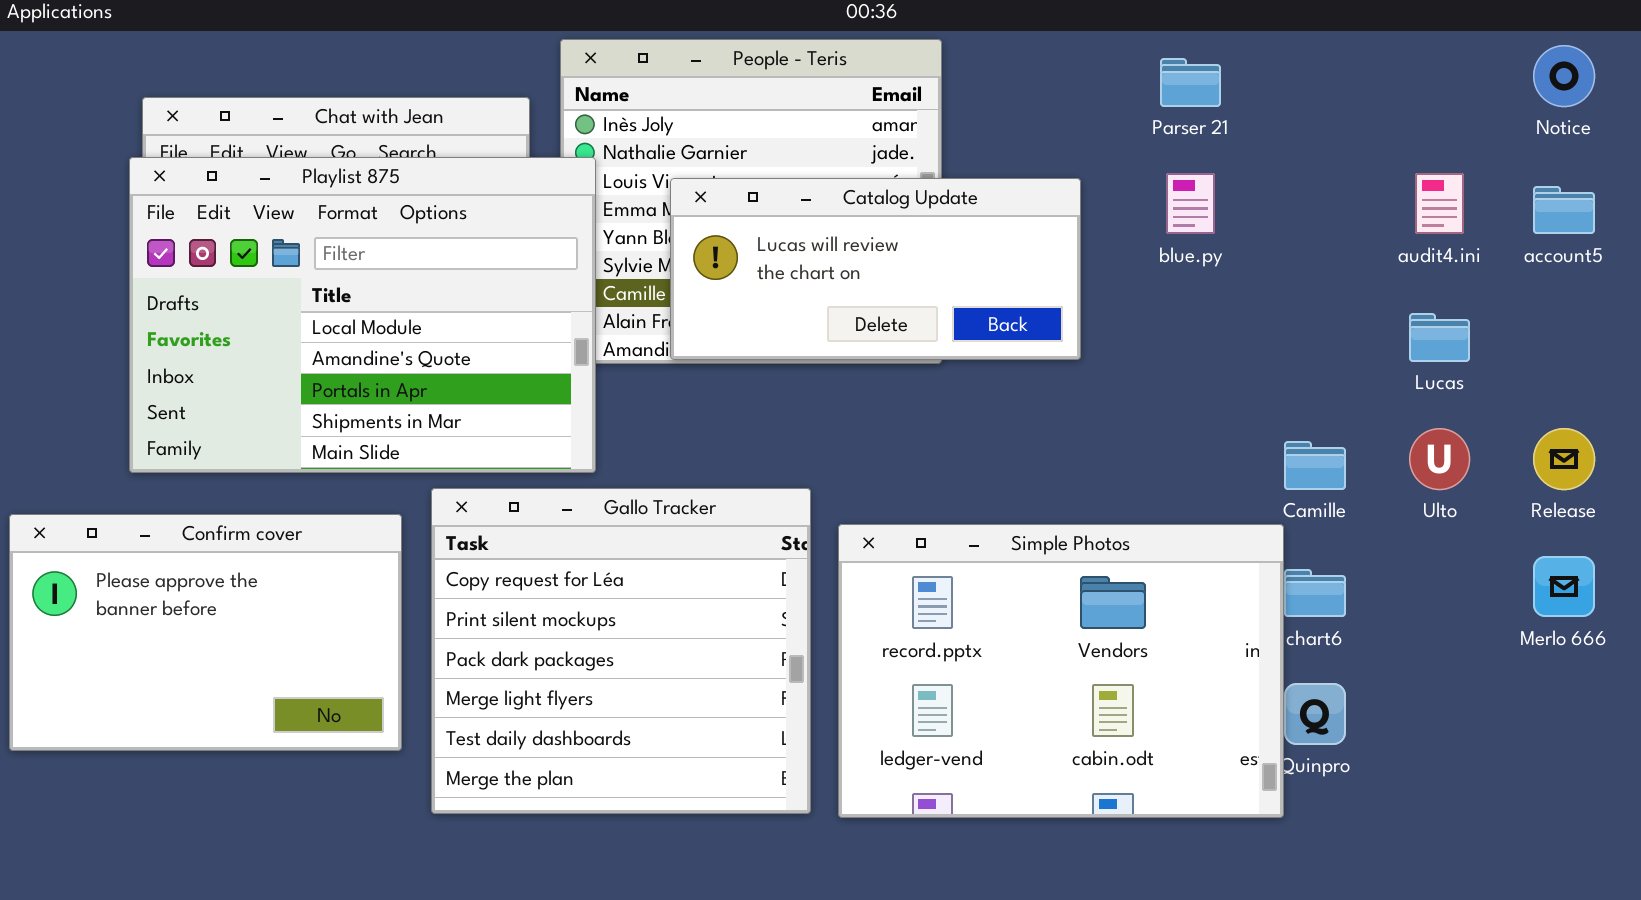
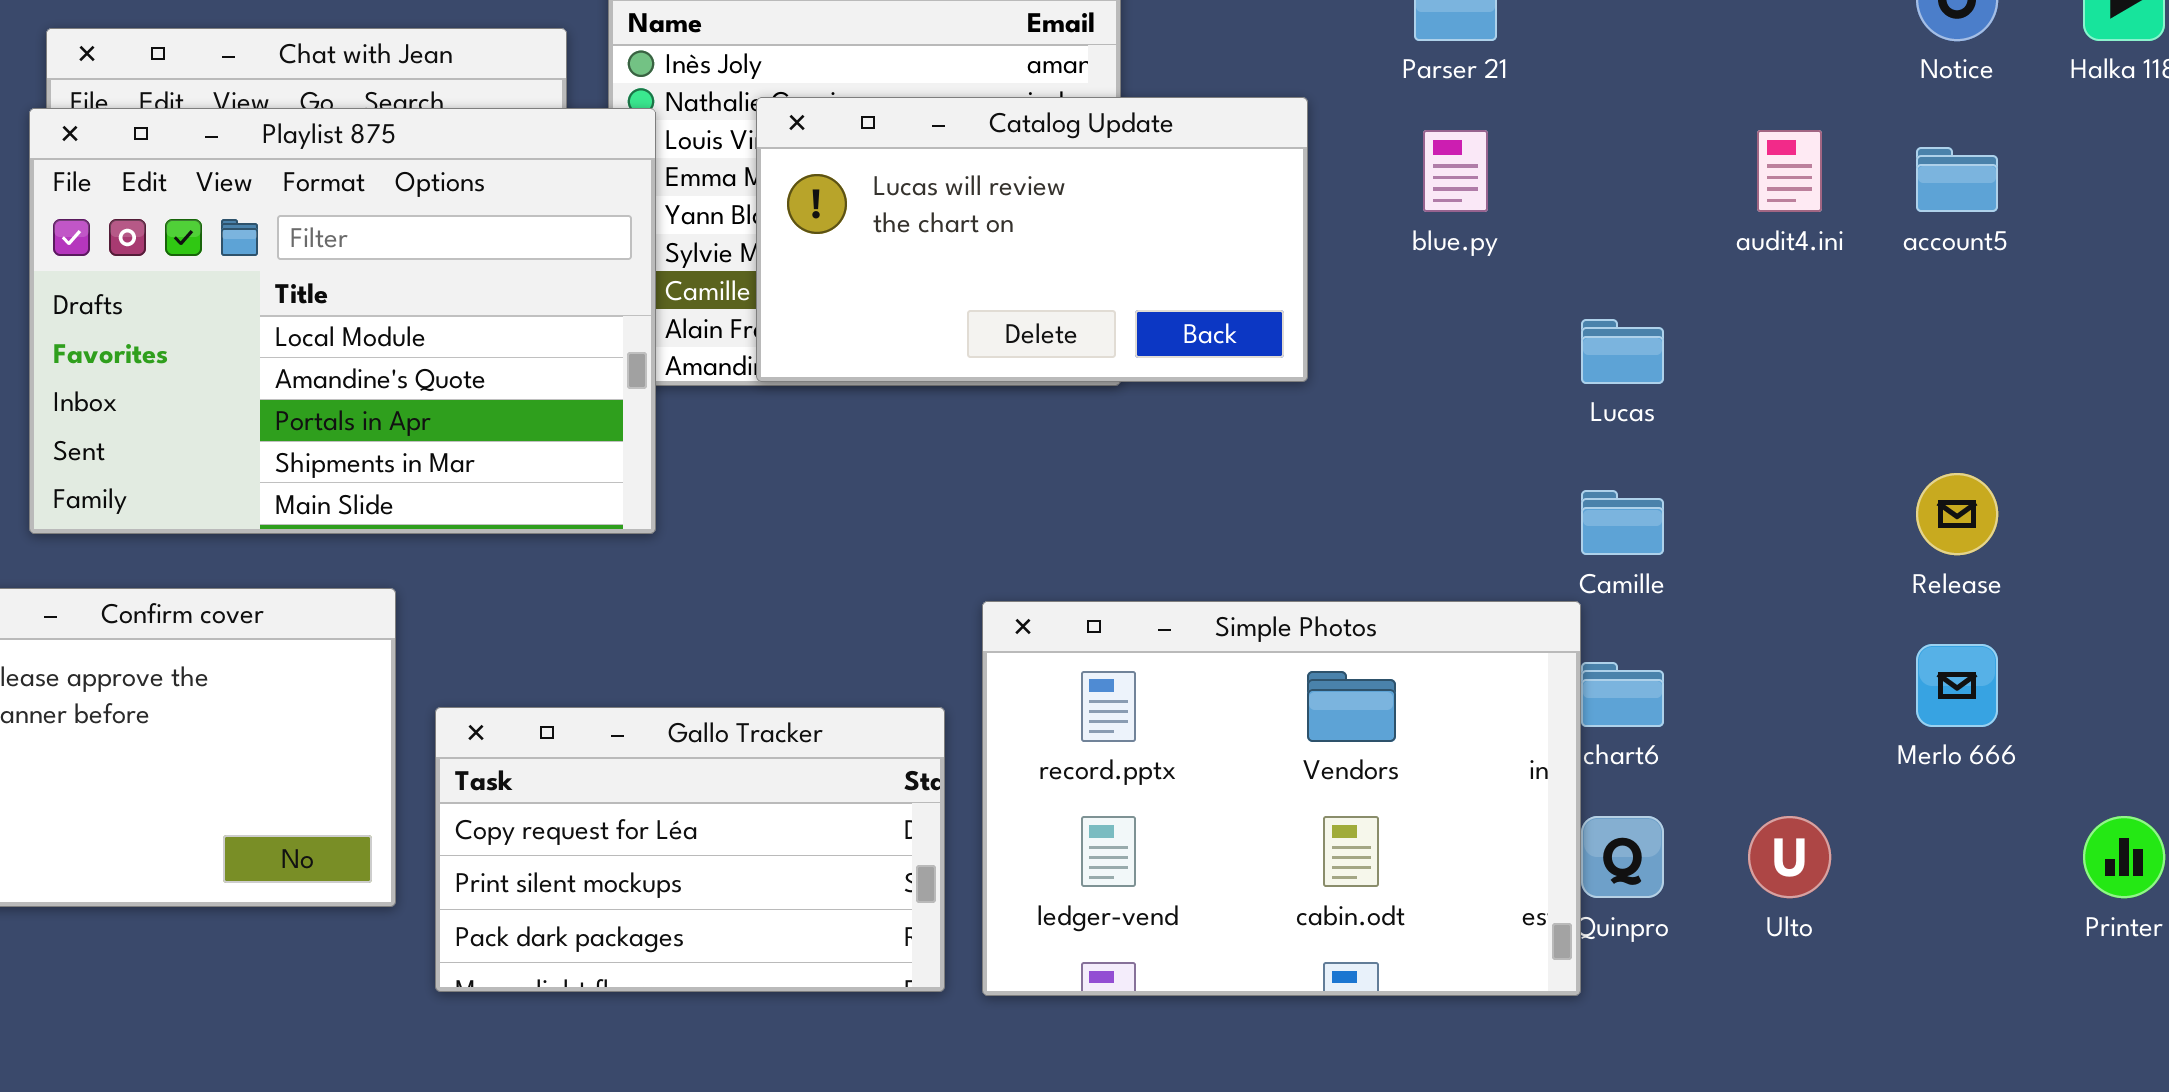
Catalog Update: [670,178,1081,360] -> [756,97,1308,382], resized
Lucas: [1409,313,1470,362] -> [1581,319,1664,384], moved
Ulto: [1409,428,1470,490] -> [1748,816,1831,898], moved
Gallo Tracker: [431,488,811,814] -> [435,707,945,992], resized

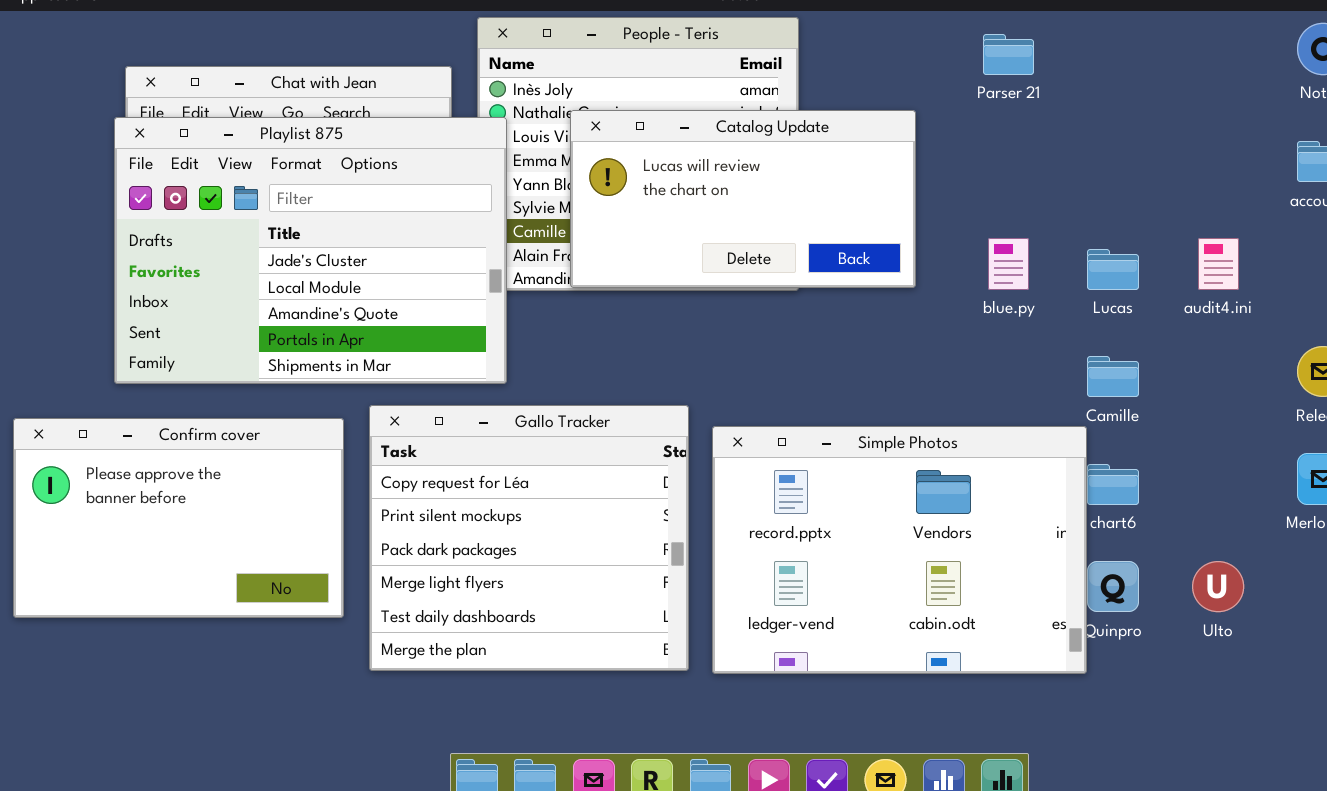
Playlist 875: [29,108,656,534] -> [114,117,507,384], scrolled up 1 row
blue.py: [1423,130,1488,212] -> [988,238,1029,290], moved
audit4.ini: [1757,130,1822,212] -> [1198,238,1239,290], moved
Gallo Tracker: [435,707,945,992] -> [369,405,689,671], resized

